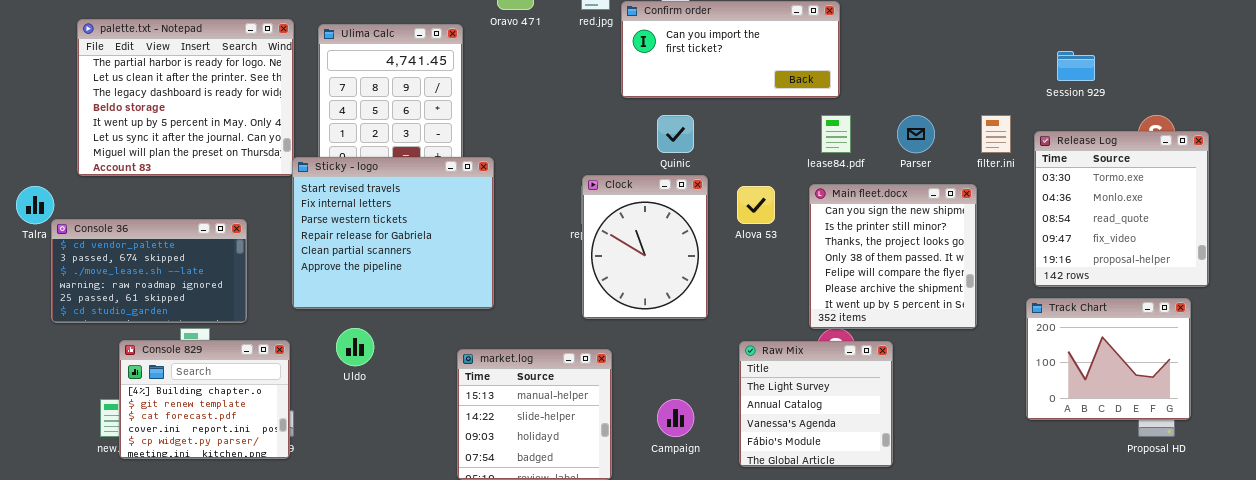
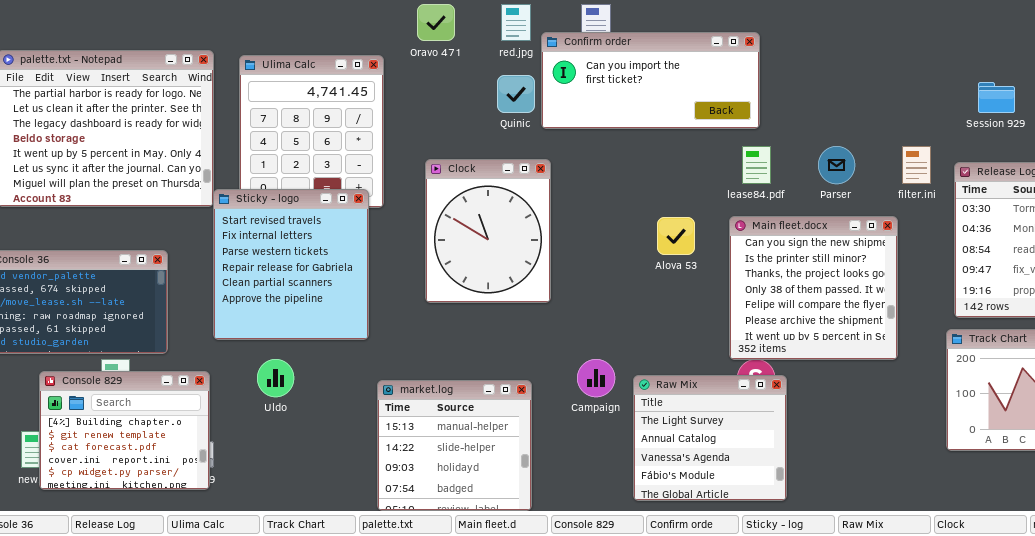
Quinic: [657,115,694,153] -> [497,75,535,113], moved
Sticky - logo: [292,157,494,309] -> [213,189,369,340], resized
Clock: [582,175,708,319] -> [425,159,551,303], moved
Raw Mix: [739,341,893,467] -> [633,375,787,501], moved
Campaign: [657,399,694,437] -> [577,359,615,397], moved

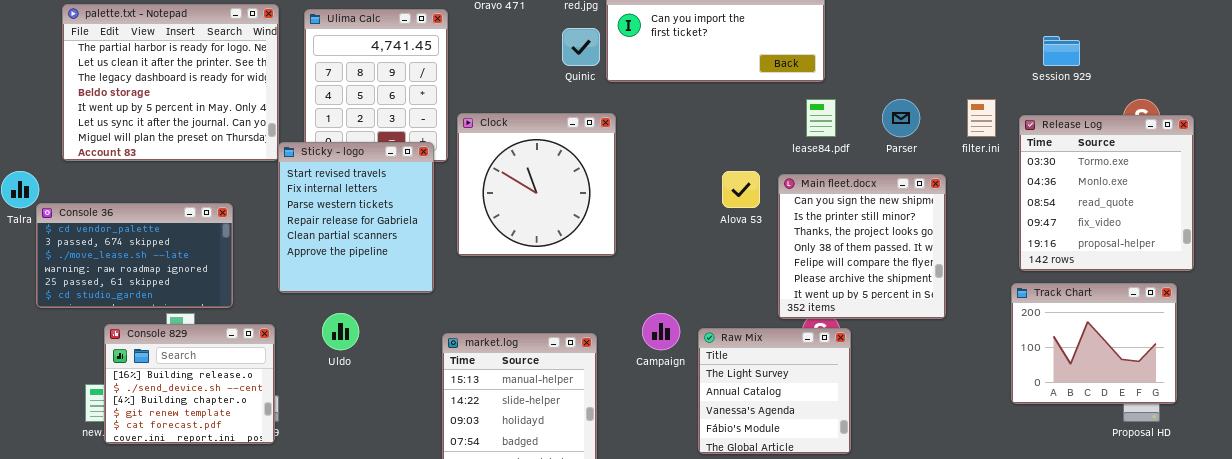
Clock: [425,159,551,303] -> [457,113,616,256], resized
Main fleet.docx: [729,216,898,360] -> [778,174,946,319], moved
Console 829: [39,371,210,490] -> [104,324,275,444], scrolled up 2 rows

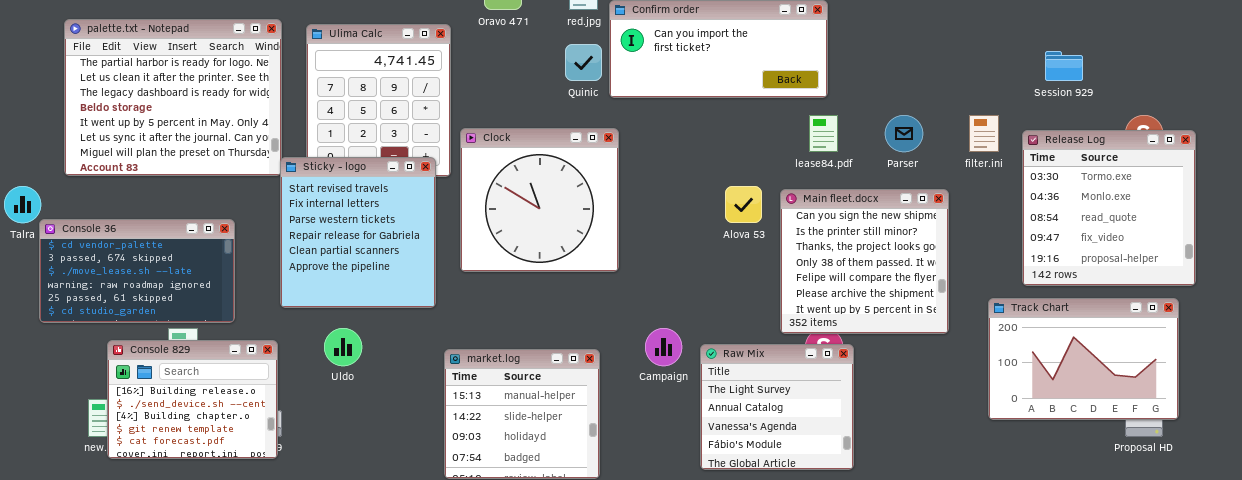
Track Chart: [1011,283,1177,404] -> [988,298,1179,420], resized

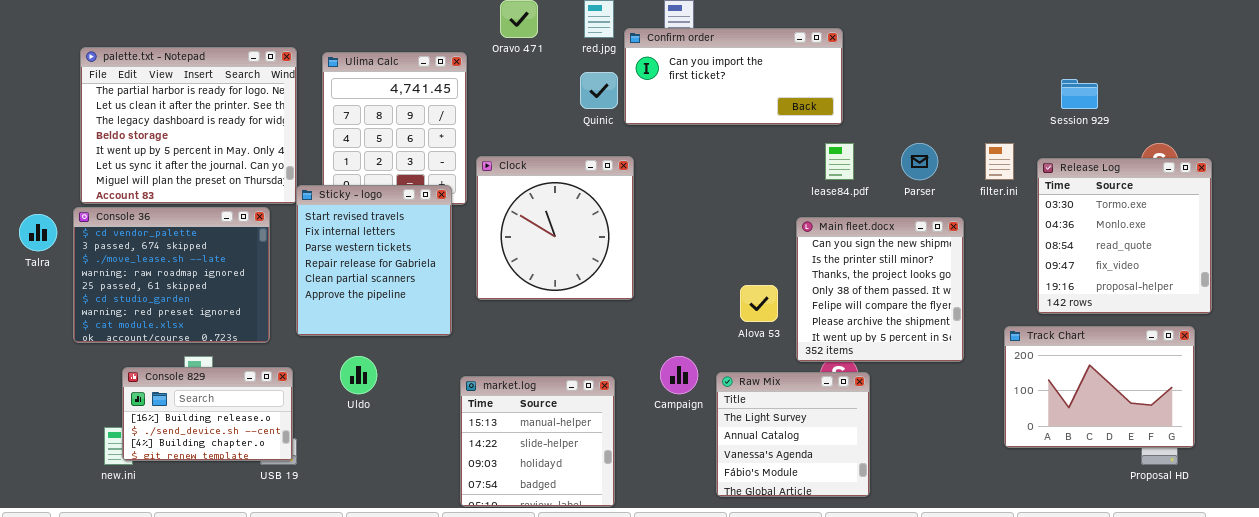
Alova 53: [725,186,762,223] -> [740,285,778,322], moved
Console 36: [39,219,235,323] -> [73,207,270,343], moved, resized
Console 829: [107,340,278,459] -> [122,367,293,461], resized

